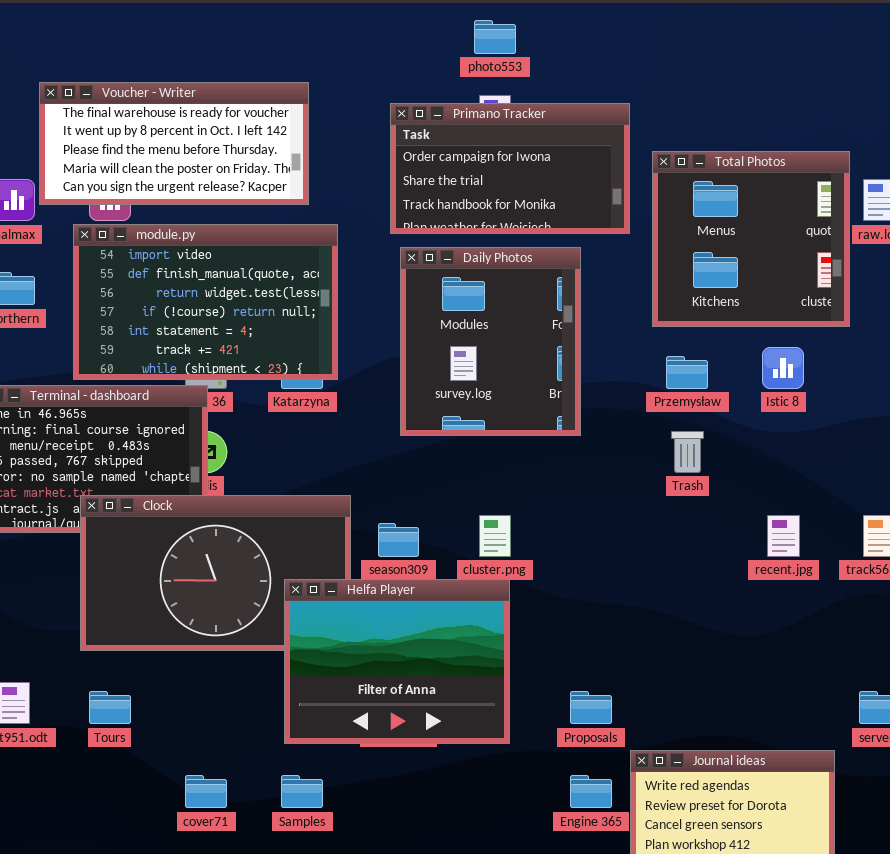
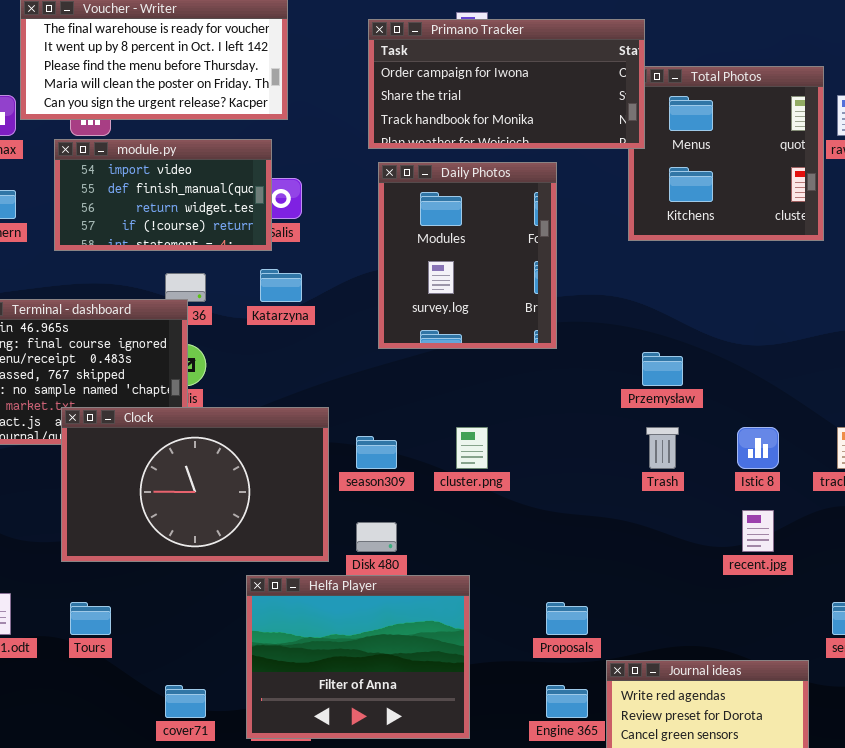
Primano Tracker: [390,103,630,234] -> [368,19,645,149], resized
module.py: [73,224,338,380] -> [54,139,272,251], resized
Istic 8: [762,347,804,389] -> [737,427,779,469], moved
Przemysław: [666,356,708,389] -> [642,352,683,386], moved
Trash: [671,431,704,473] -> [646,427,679,469], moved
recent.jpg: [767,515,800,557] -> [742,510,774,552], moved
Helfa Player: [284,579,510,744] -> [246,575,470,739], moved

